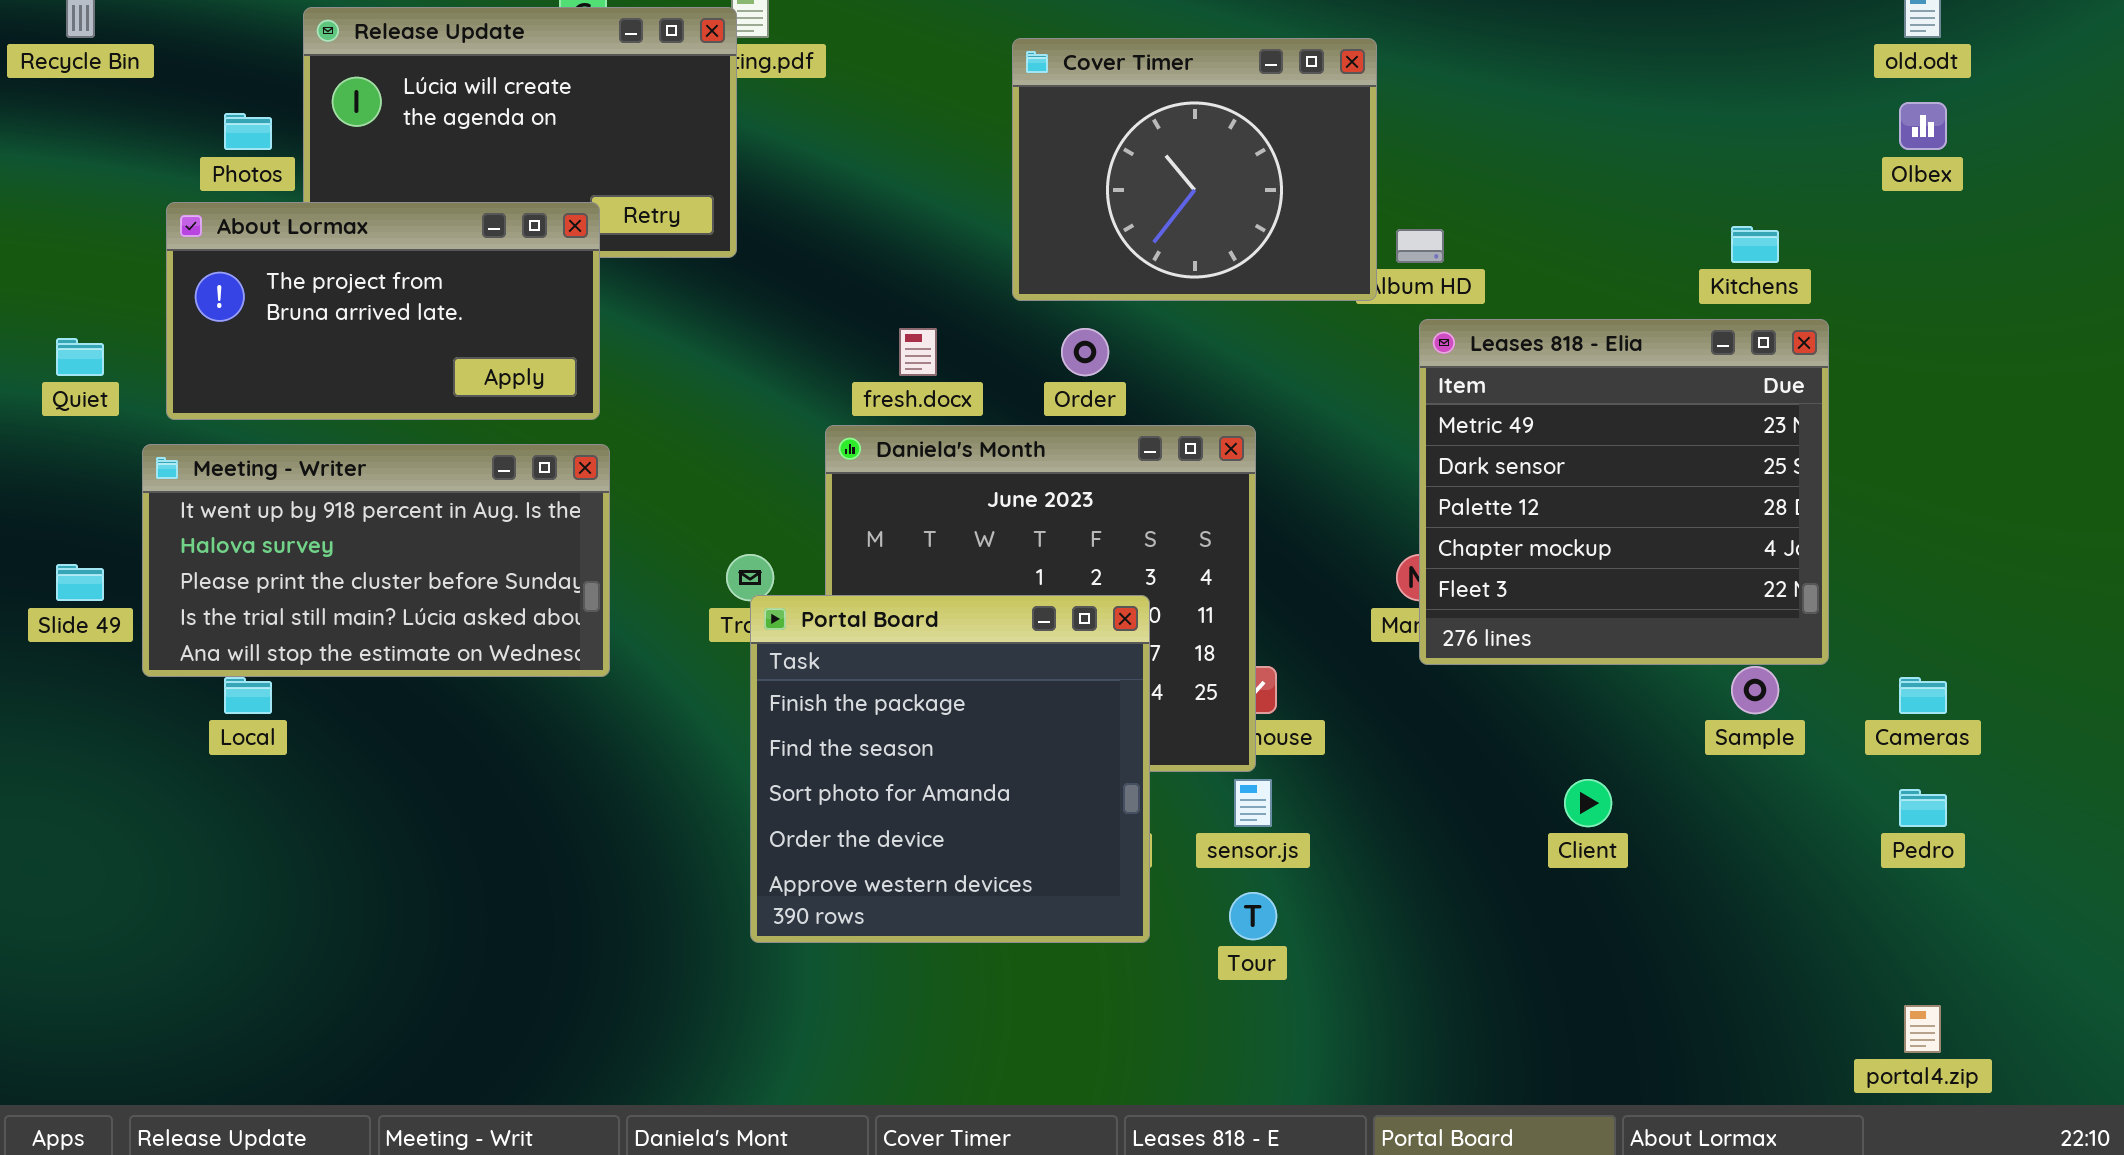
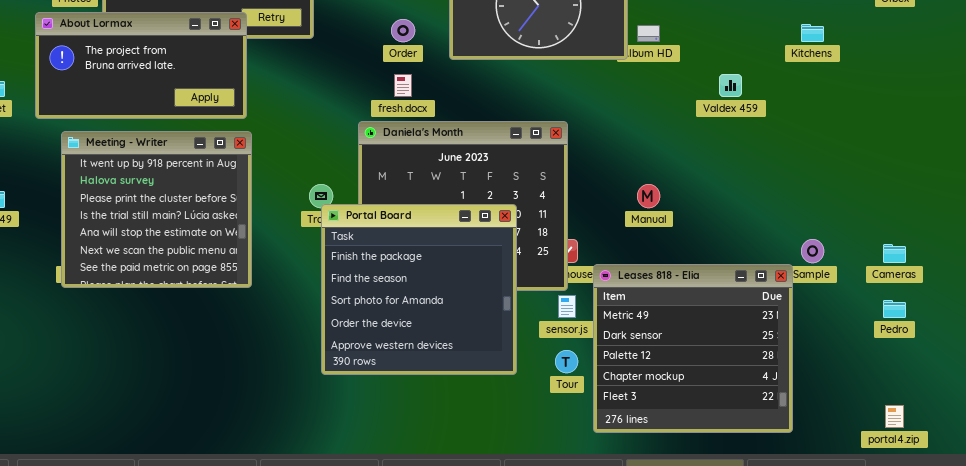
Leases 818 - Elia: [1419,319,1829,665] -> [593,264,793,433], moved
Order: [1061,328,1109,376] -> [391,19,415,42], moved
Meeting - Writer: [142,444,610,677] -> [61,131,252,288], resized

